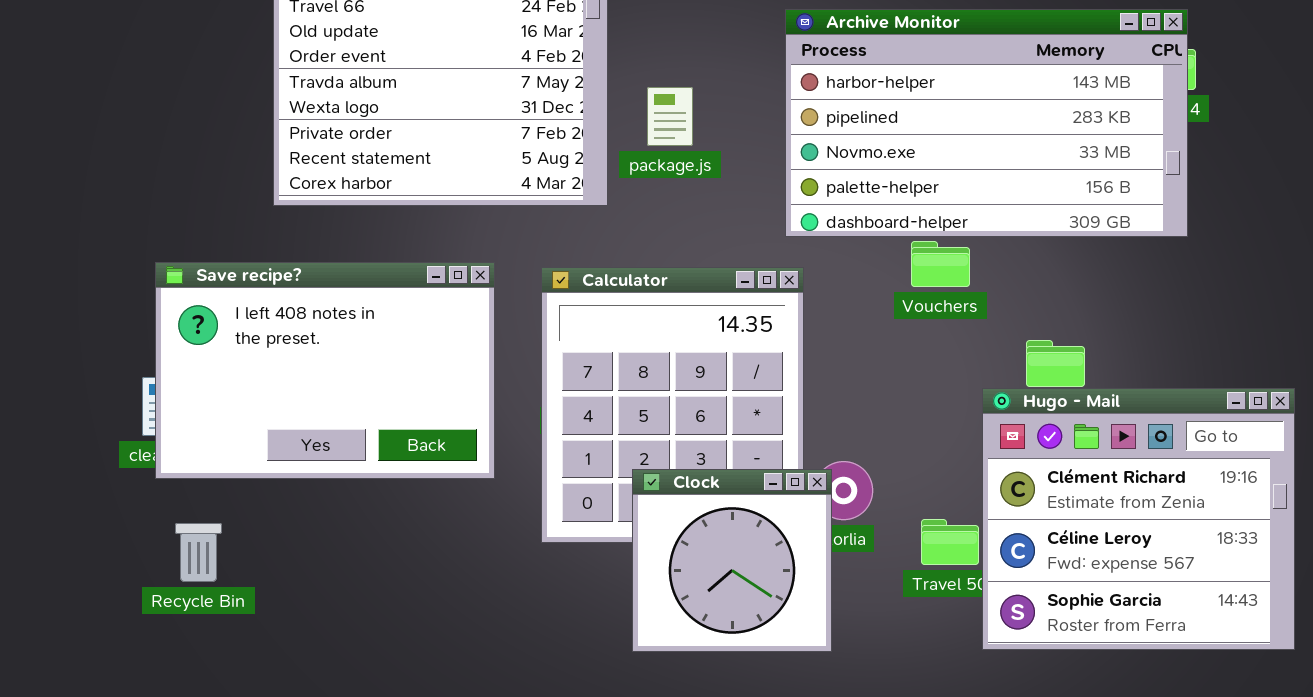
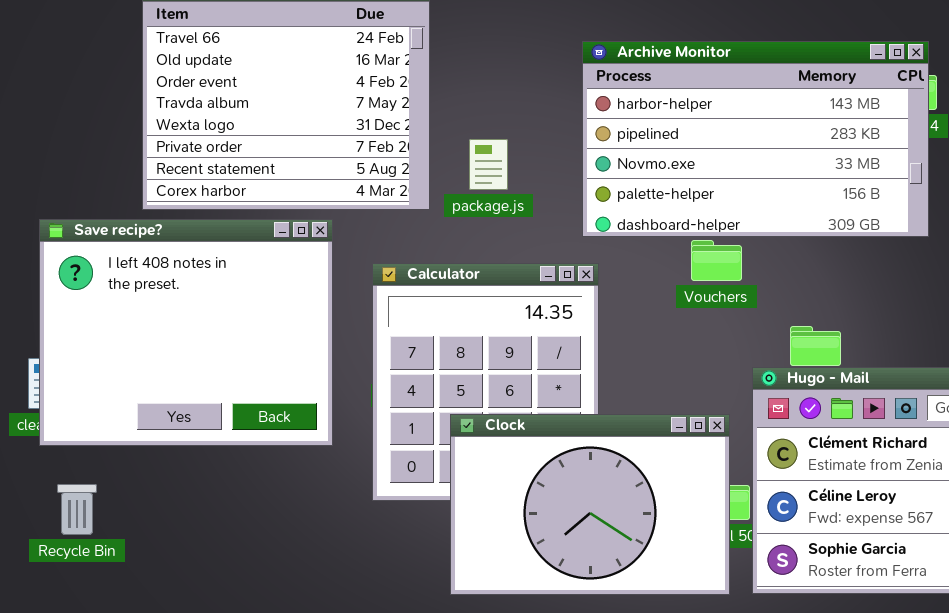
package.js: [647,87,693,146] -> [469,139,508,190], moved
Save recipe?: [155,262,495,479] -> [39,219,333,446], resized
Clock: [632,469,832,652] -> [450,414,730,595], resized

